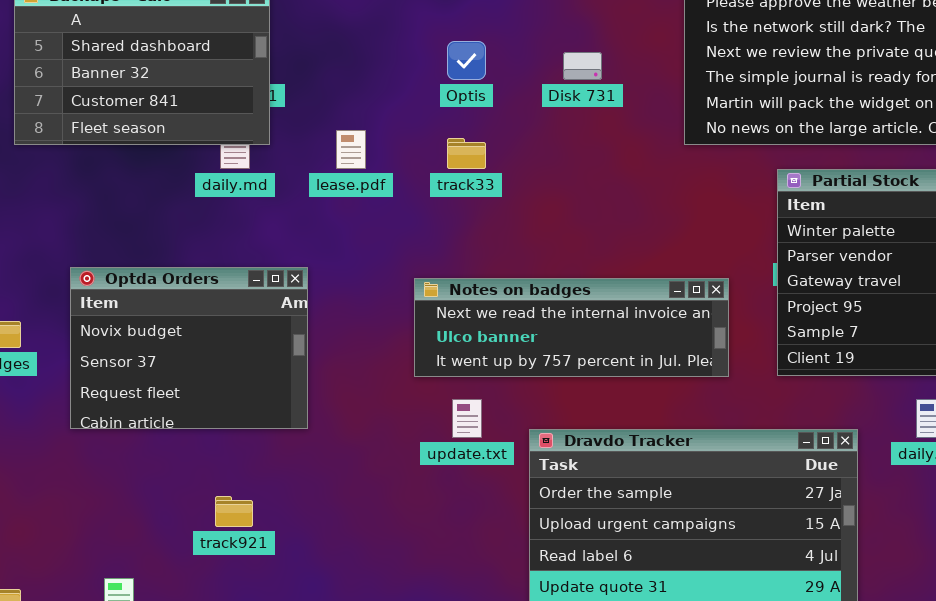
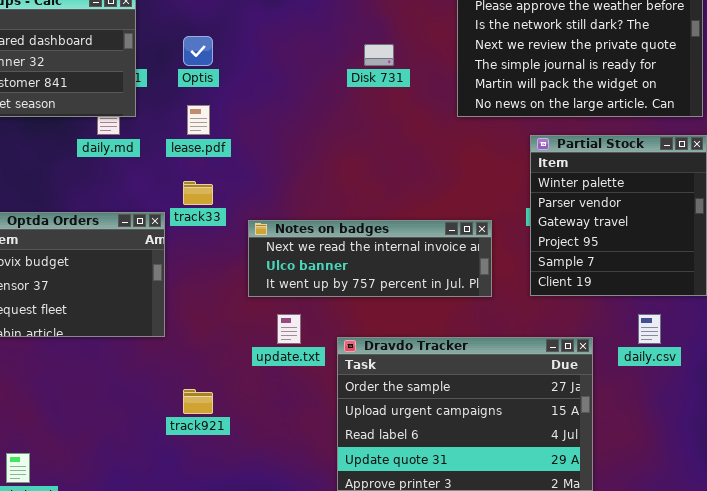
Optis: [447,41,486,80] -> [183,36,213,66], moved
track33: [447,138,486,169] -> [183,181,213,205], moved
track921: [215,496,253,527] -> [183,389,213,414], moved

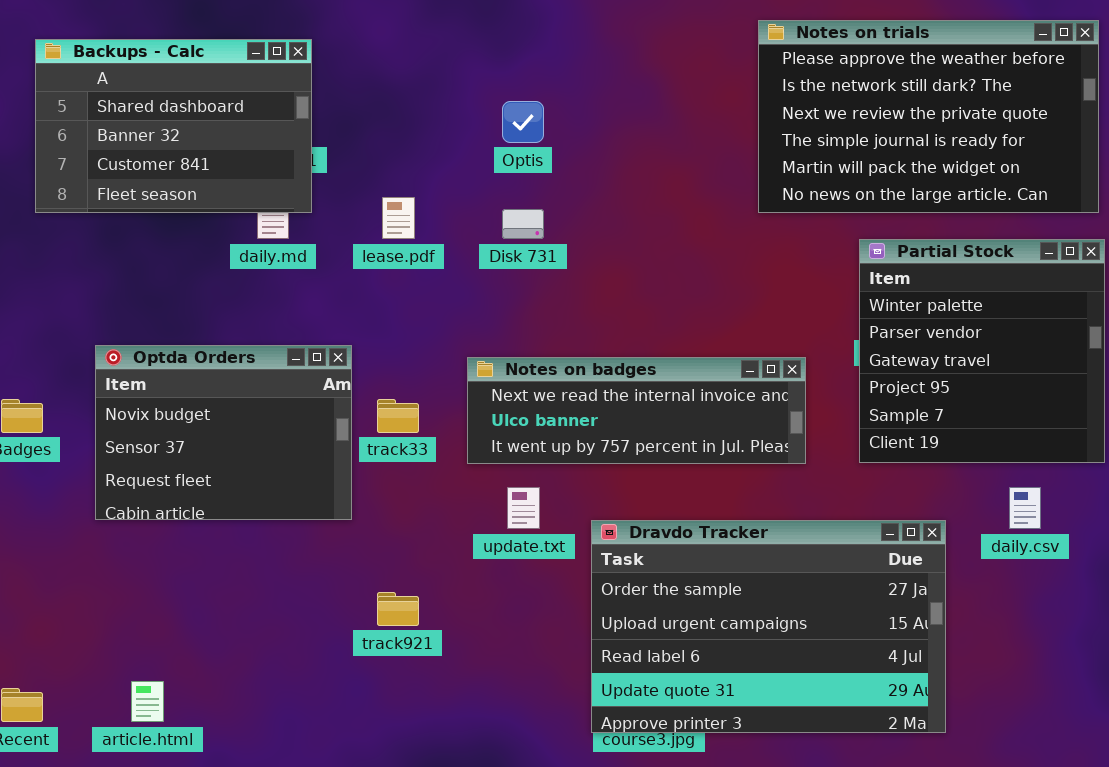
Optis: [183,36,213,66] -> [502,101,544,143], moved
Disk 731: [364,44,394,66] -> [502,209,544,239], moved
track33: [183,181,213,205] -> [377,399,419,433], moved

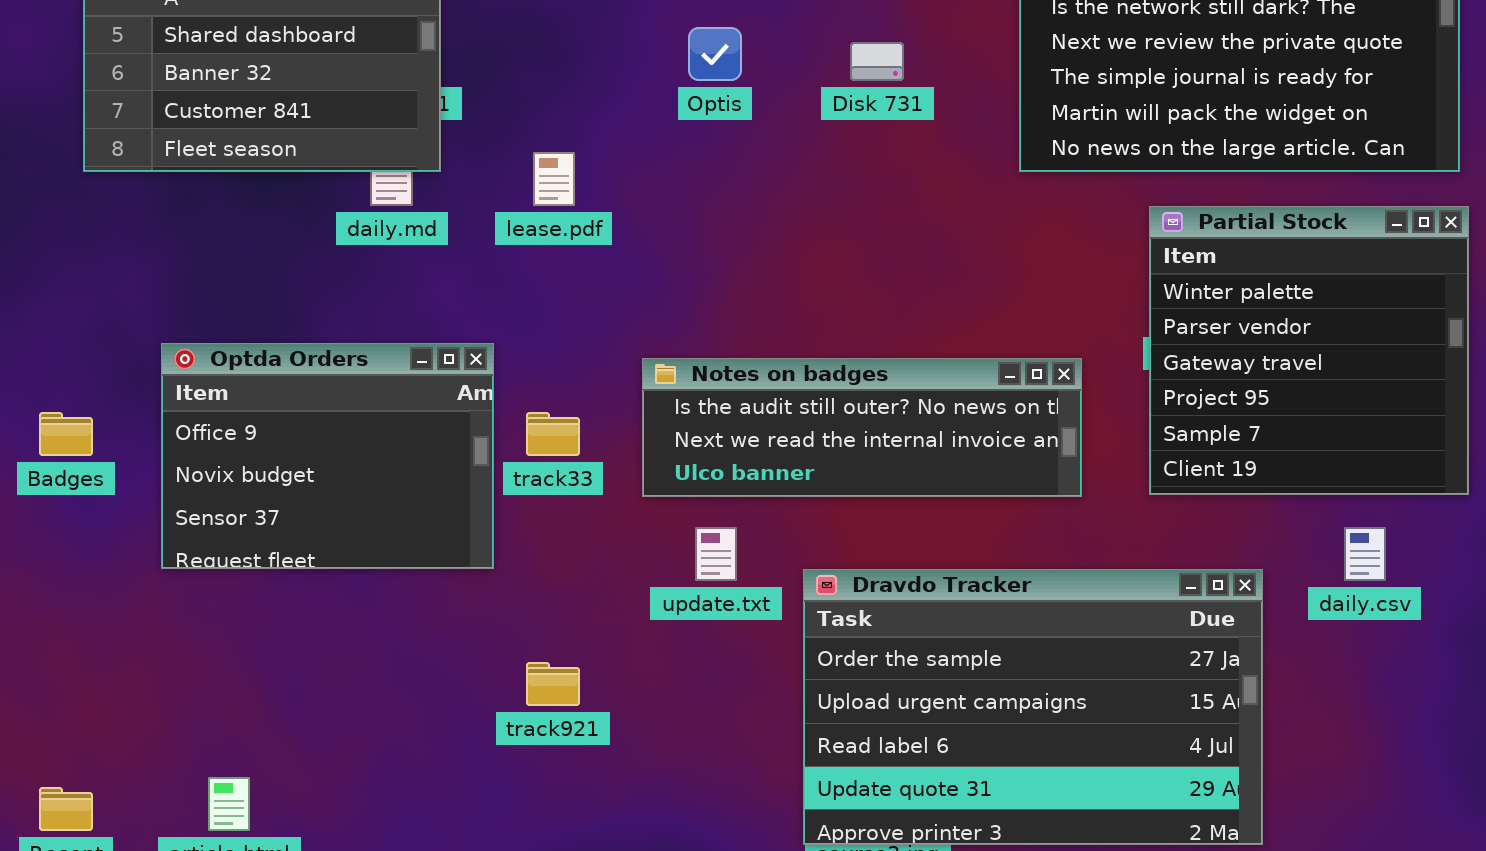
Disk 731: [502,209,544,239] -> [850,42,904,81], moved
Optda Orders: [95,345,352,520] -> [161,343,494,569], scrolled up 1 row
Notes on badges: [467,357,806,464] -> [642,358,1082,497], scrolled up 1 row

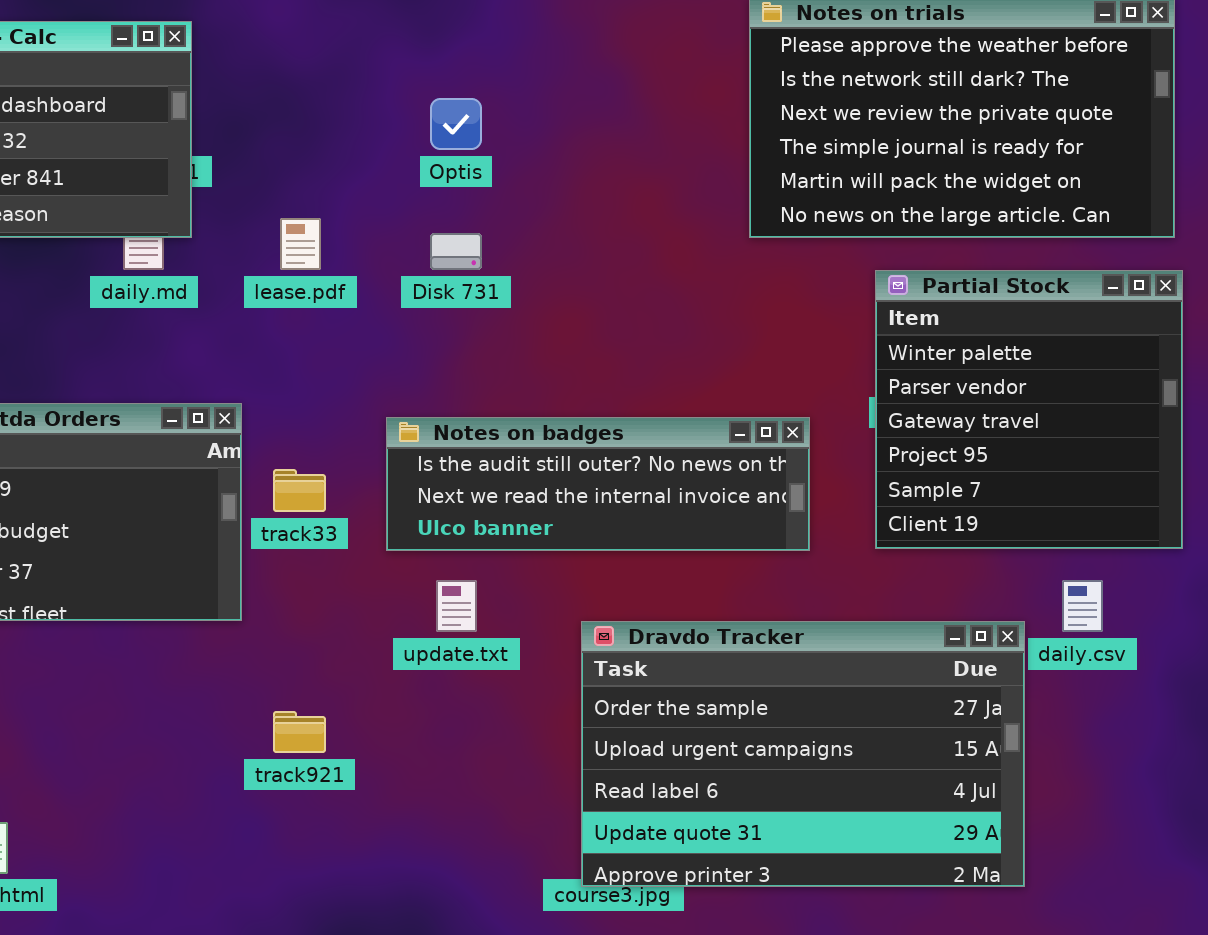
Disk 731: [850,42,904,81] -> [430,233,482,270], moved
Dravdo Tracker: [803,569,1263,845] -> [581,621,1025,887], moved

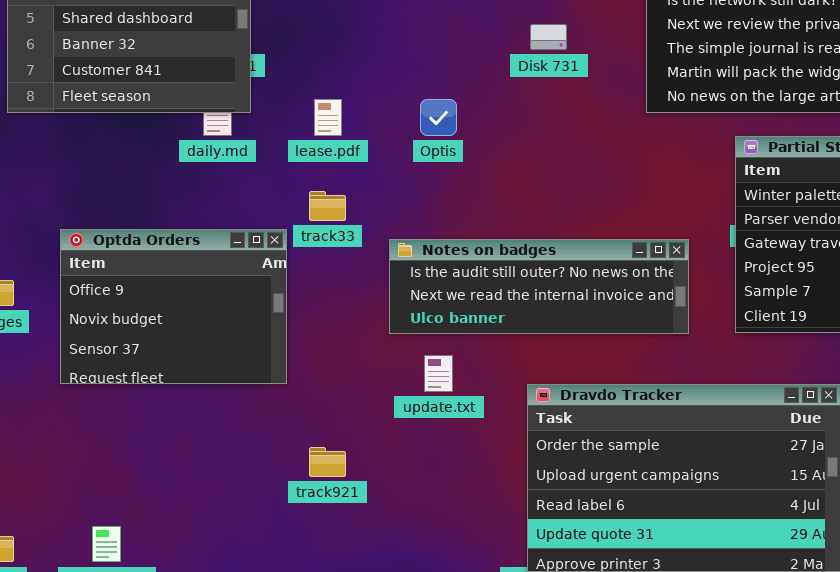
Optis: [430,98,482,150] -> [420,99,457,136], moved
Disk 731: [430,233,482,270] -> [530,24,567,50], moved
track33: [273,469,326,512] -> [309,191,346,221], moved

